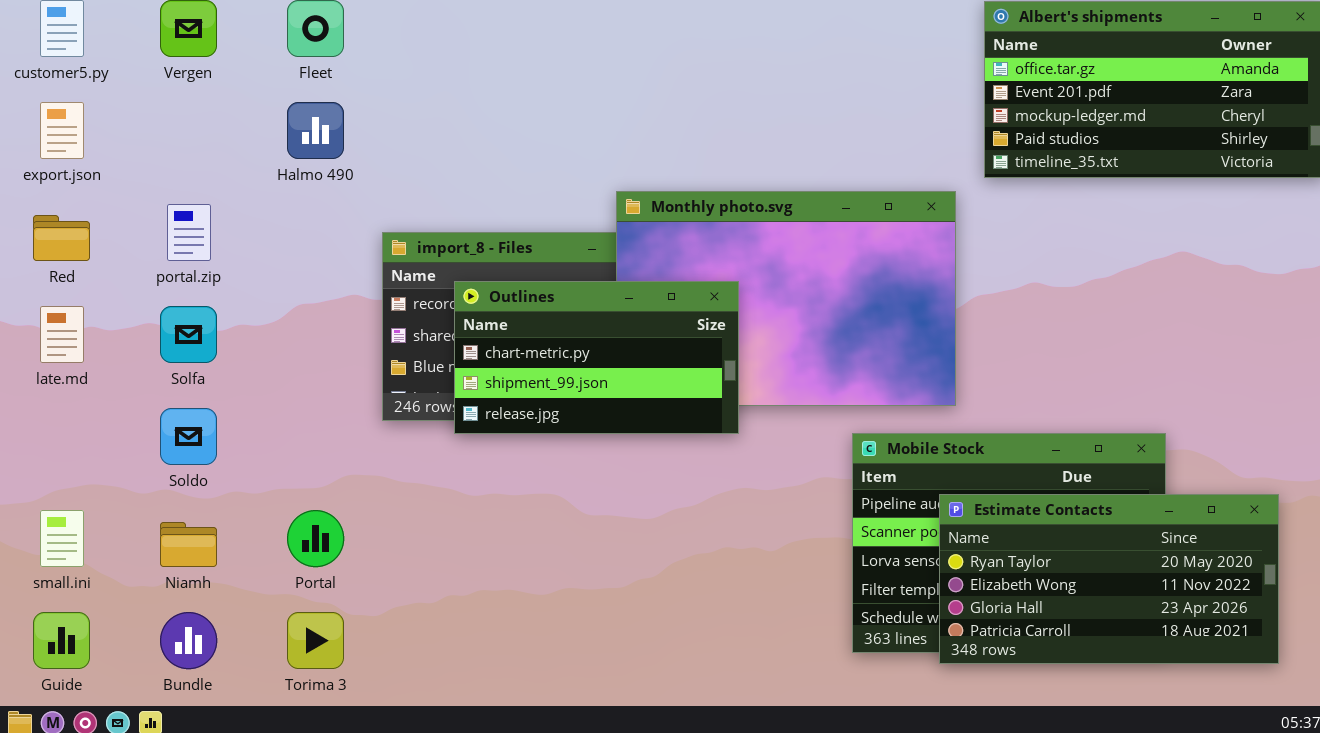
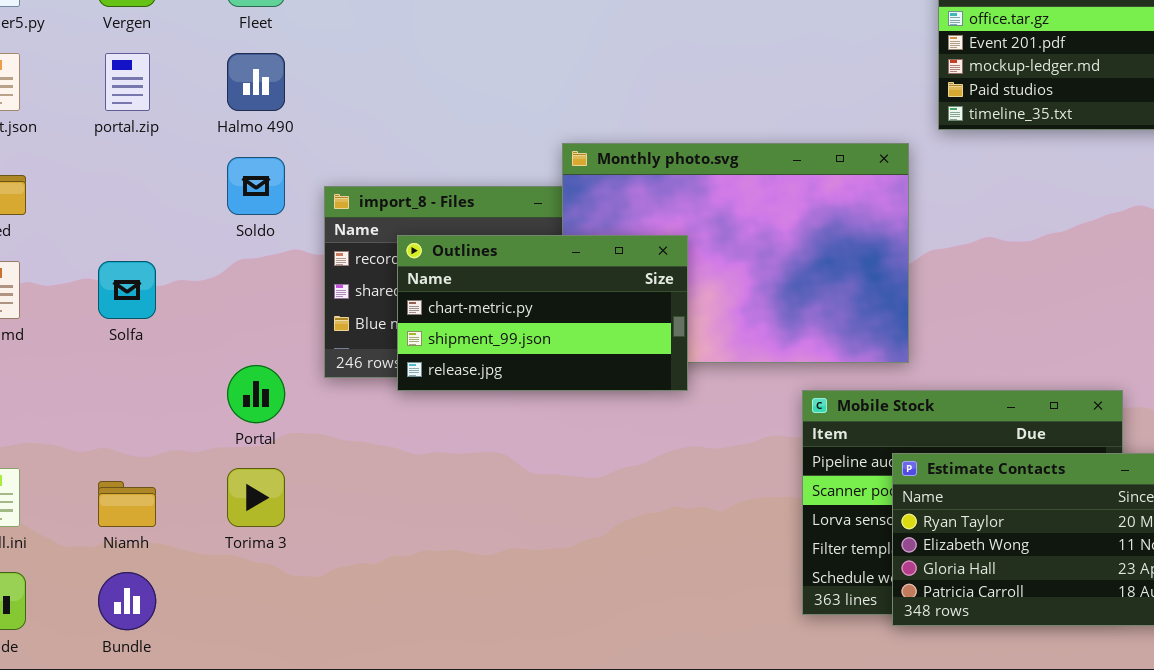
portal.zip: [167,204,211,261] -> [105,53,150,111], moved
Soldo: [160,408,217,465] -> [227,157,285,215], moved
Portal: [287,510,344,567] -> [227,365,285,423], moved
Torima 3: [287,612,344,669] -> [227,468,285,527], moved

